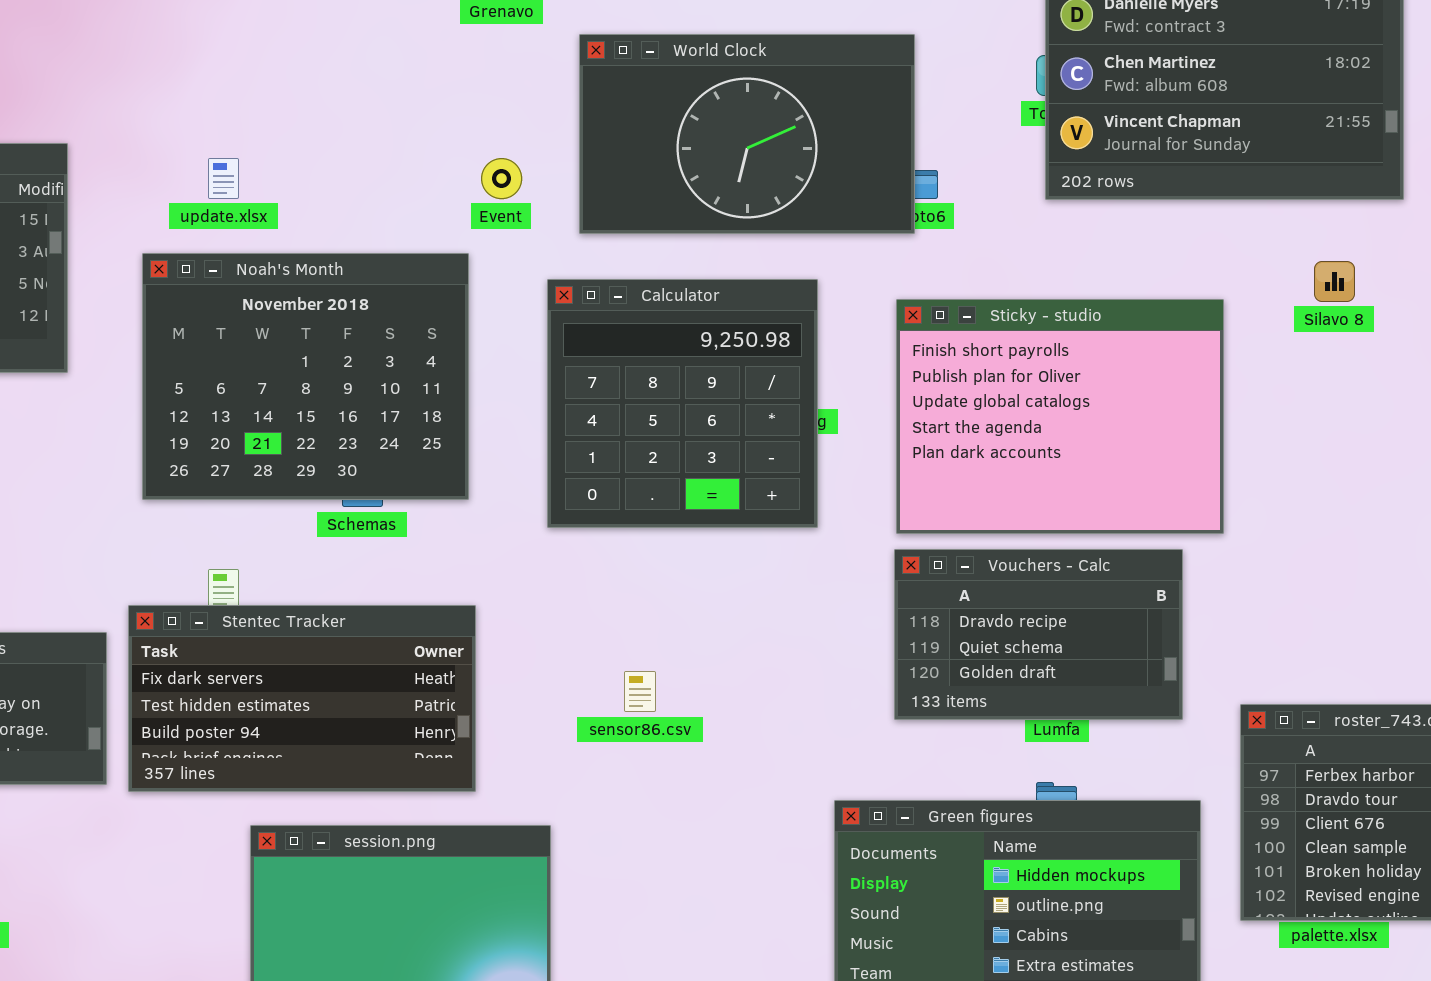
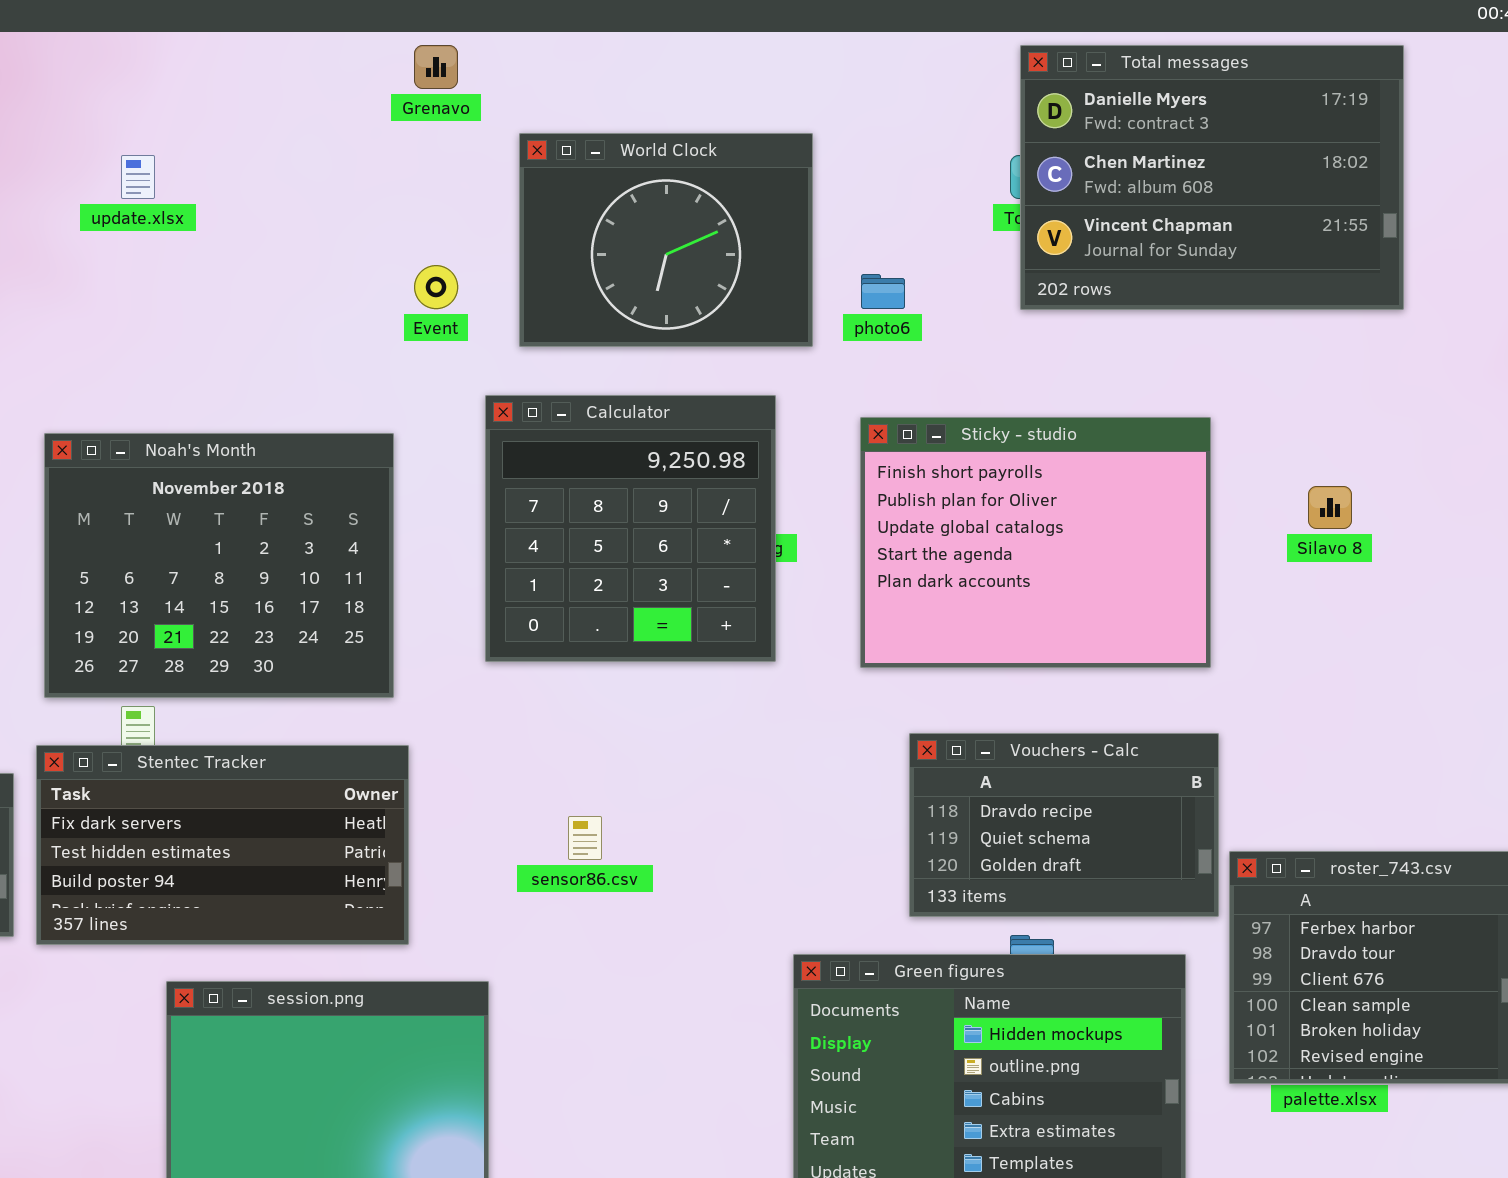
World Clock: [579,34,915,234] -> [519,133,813,347], resized
update.xlsx: [208,158,239,199] -> [121,155,155,199], moved
Noah's Month: [142,253,469,500] -> [44,433,394,698], moved
Silavo 8: [1314,261,1355,302] -> [1308,486,1352,529], moved
Vouchers - Calc: [894,549,1183,720] -> [909,733,1219,917], moved

